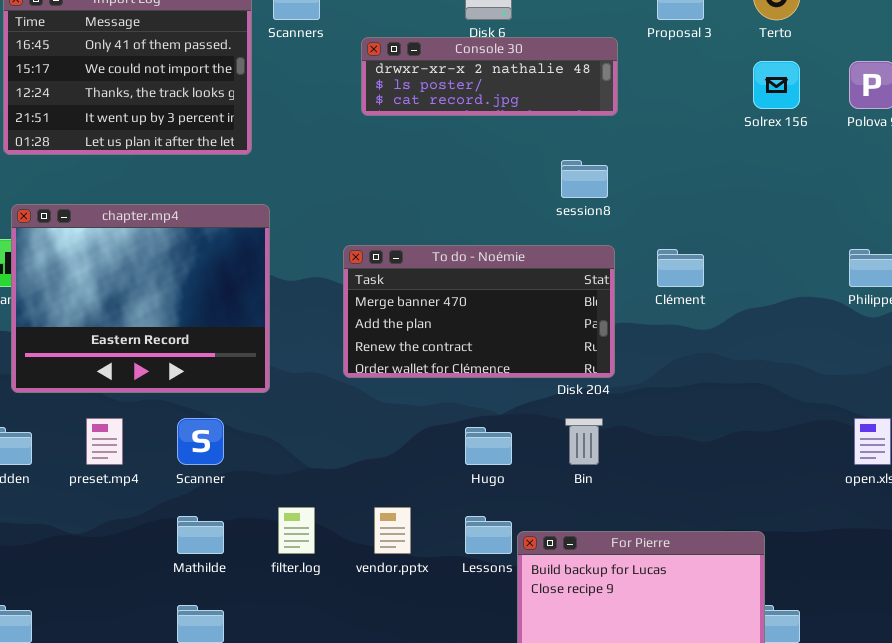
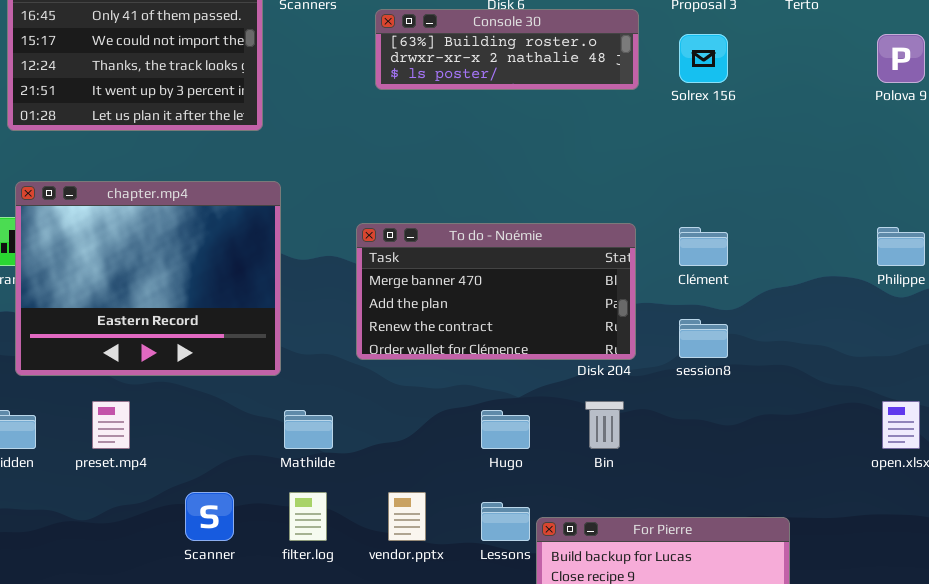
Console 30: [361,37,618,116] -> [375,9,639,90], scrolled up 1 row
Solrex 156: [753,61,800,109] -> [679,34,728,83], moved
session8: [561,160,608,198] -> [679,319,728,358], moved
Scanner: [177,418,224,465] -> [185,492,234,541], moved
Mathilde: [177,516,224,554] -> [284,410,333,449], moved

